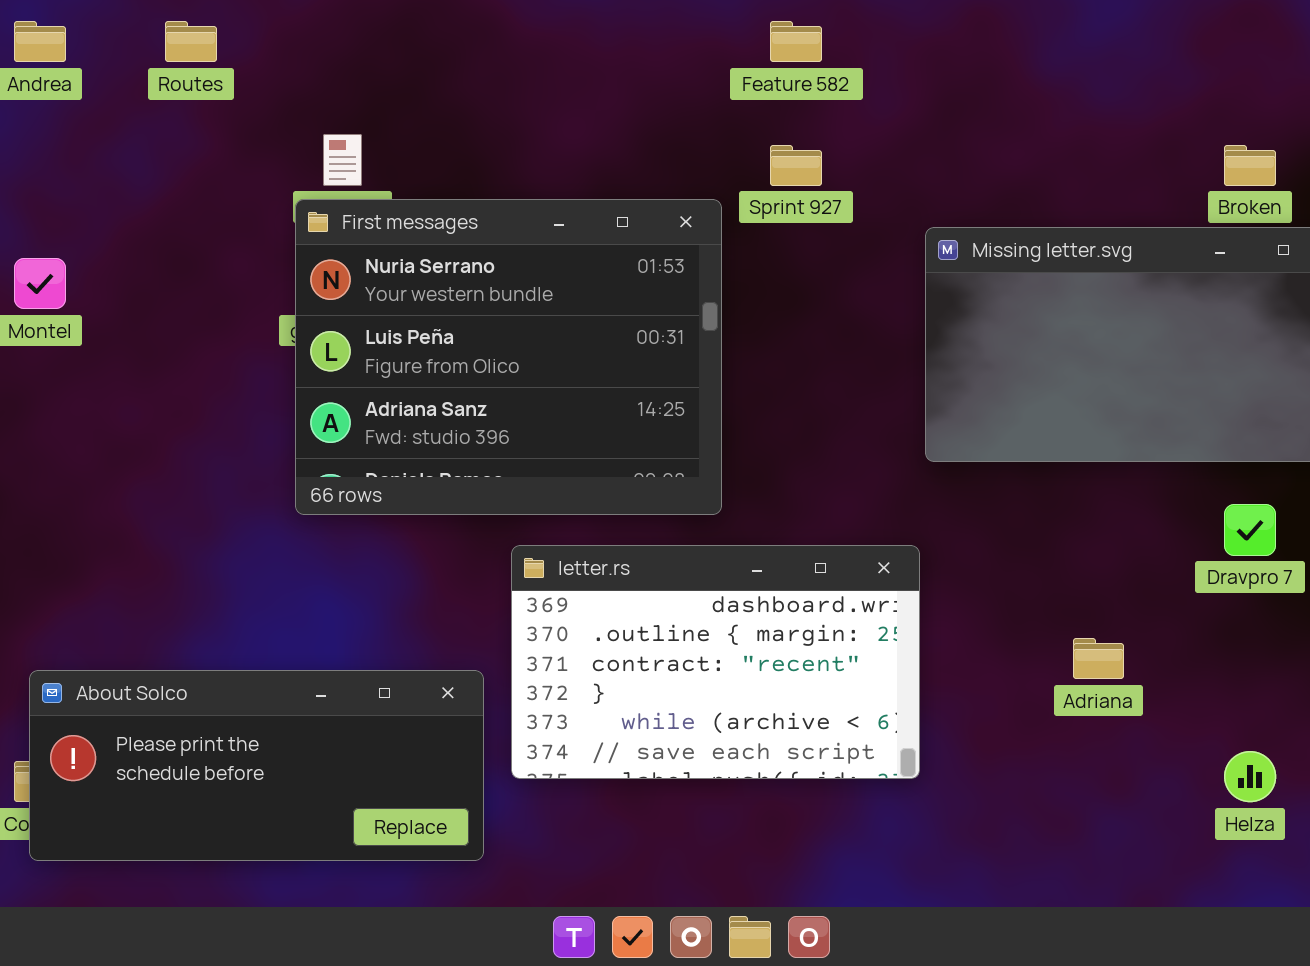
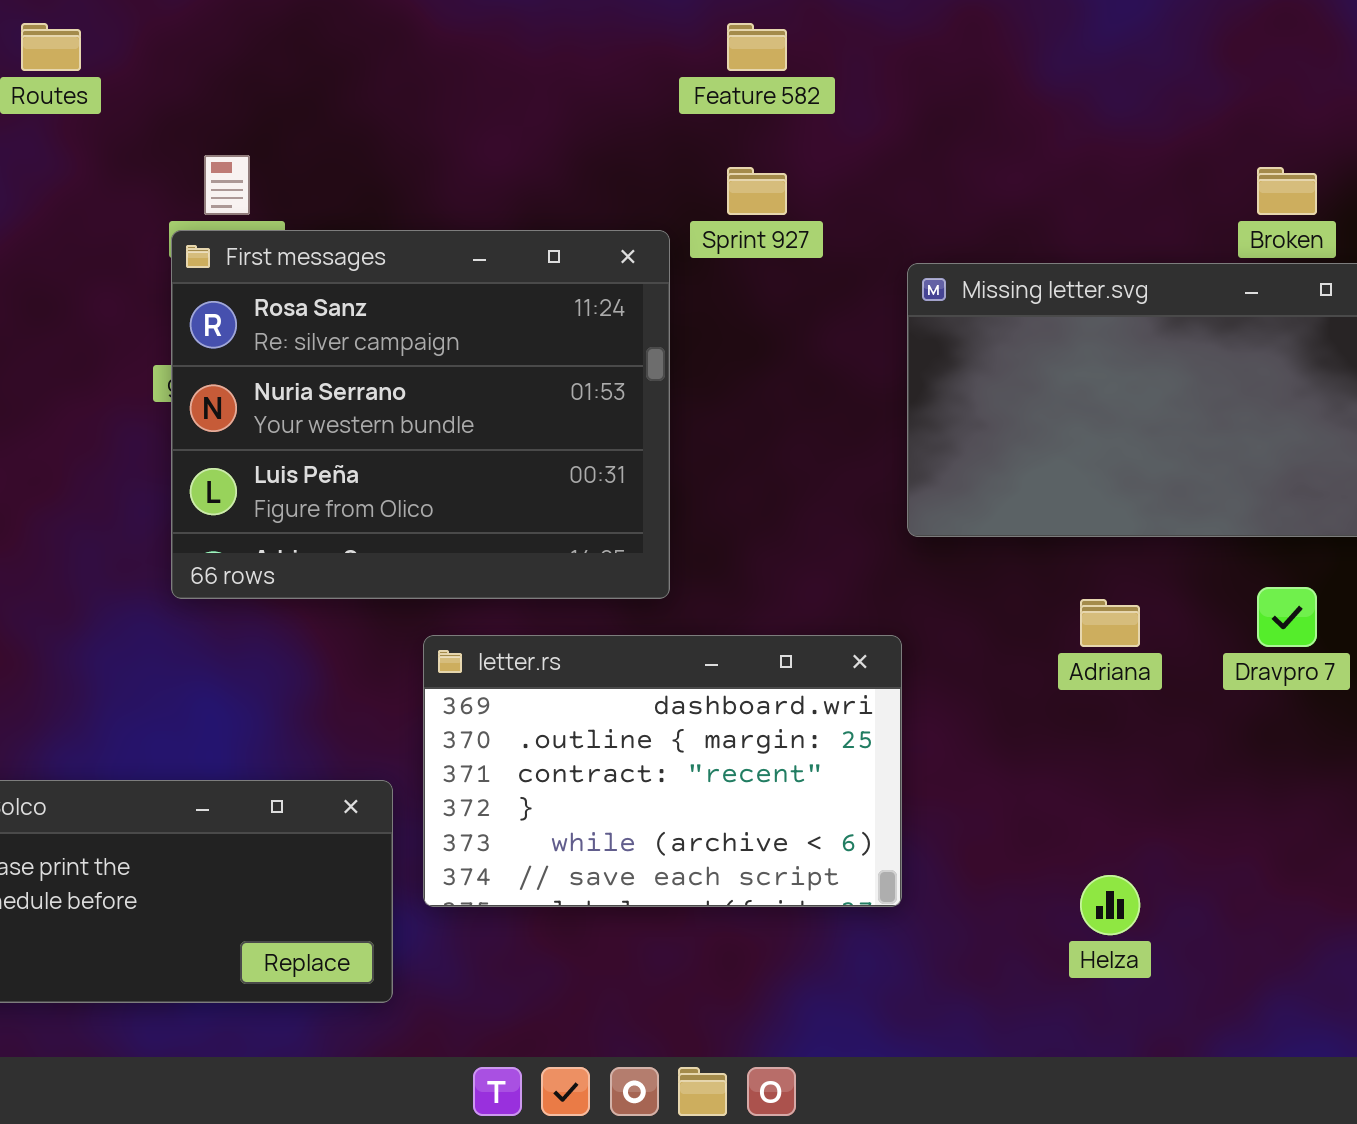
First messages: [295,199,722,515] -> [171,230,670,599], scrolled up 1 row
Adriana: [1073,638,1124,679] -> [1080,599,1140,647], moved
Helza: [1224,751,1276,802] -> [1080,875,1140,935], moved

